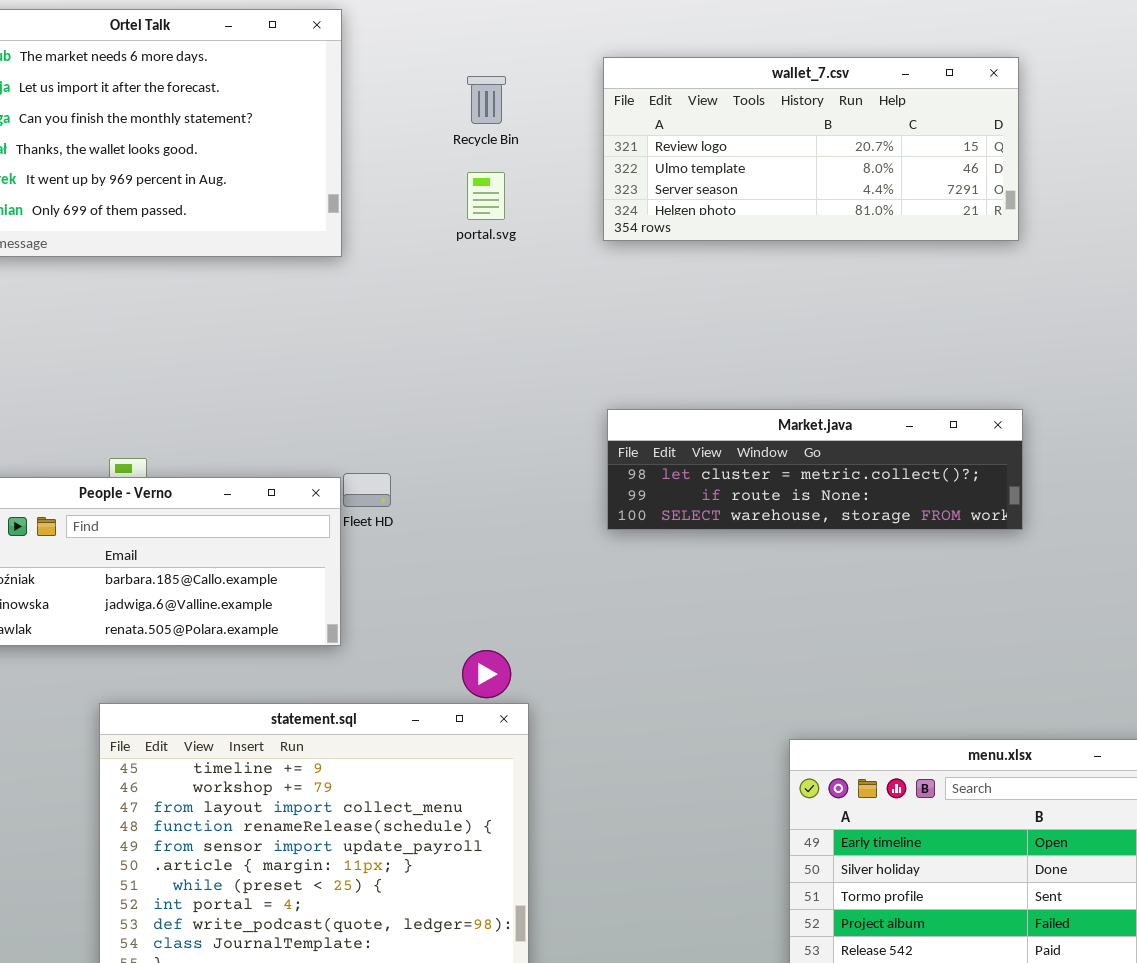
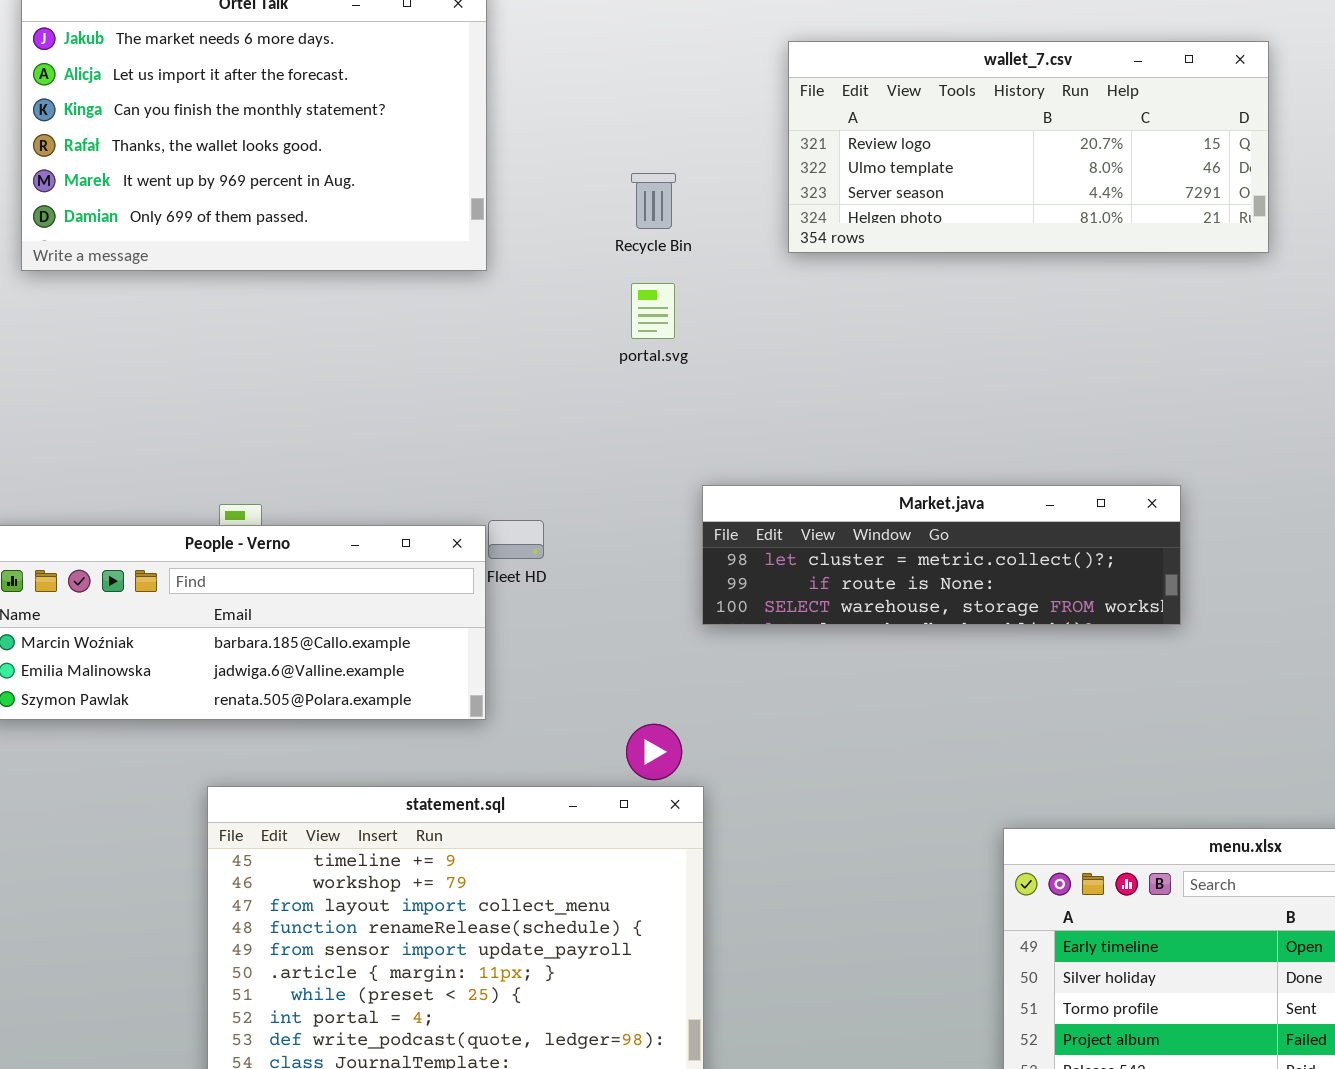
Recycle Bin: [467,76,506,124] -> [631,173,676,229], moved
portal.svg: [467,172,505,220] -> [631,283,675,339], moved
Market.java: [607,409,1023,530] -> [702,485,1181,625], moved

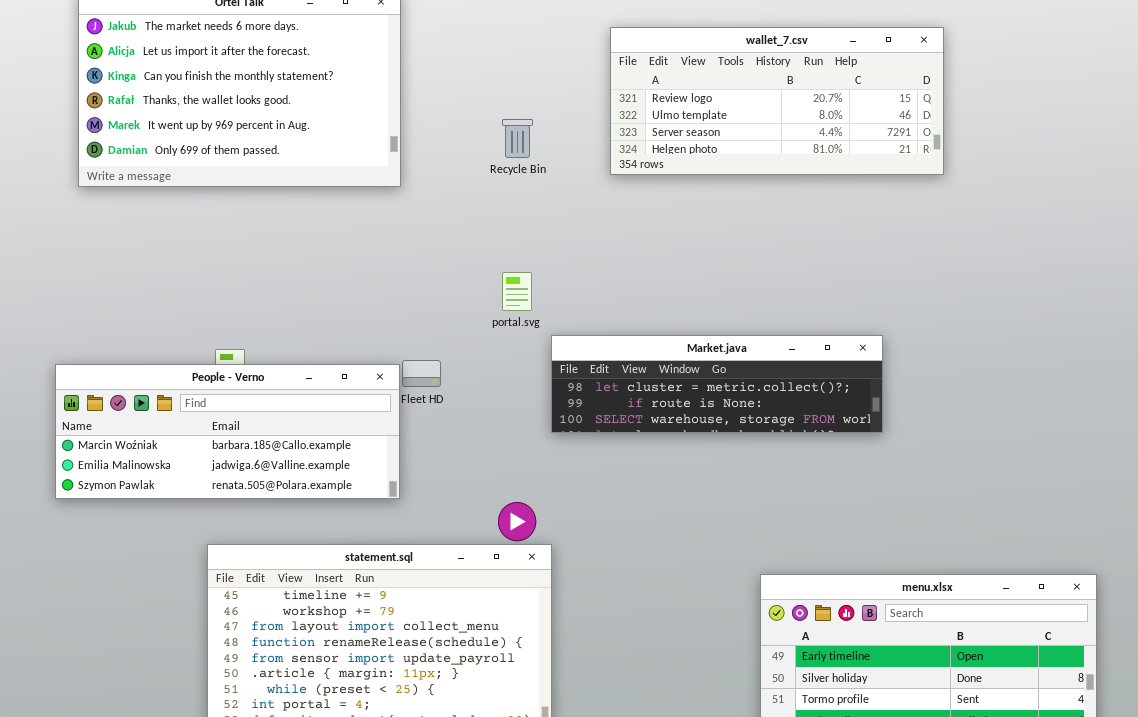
portal.svg: [631,283,675,339] -> [502,272,532,311], moved

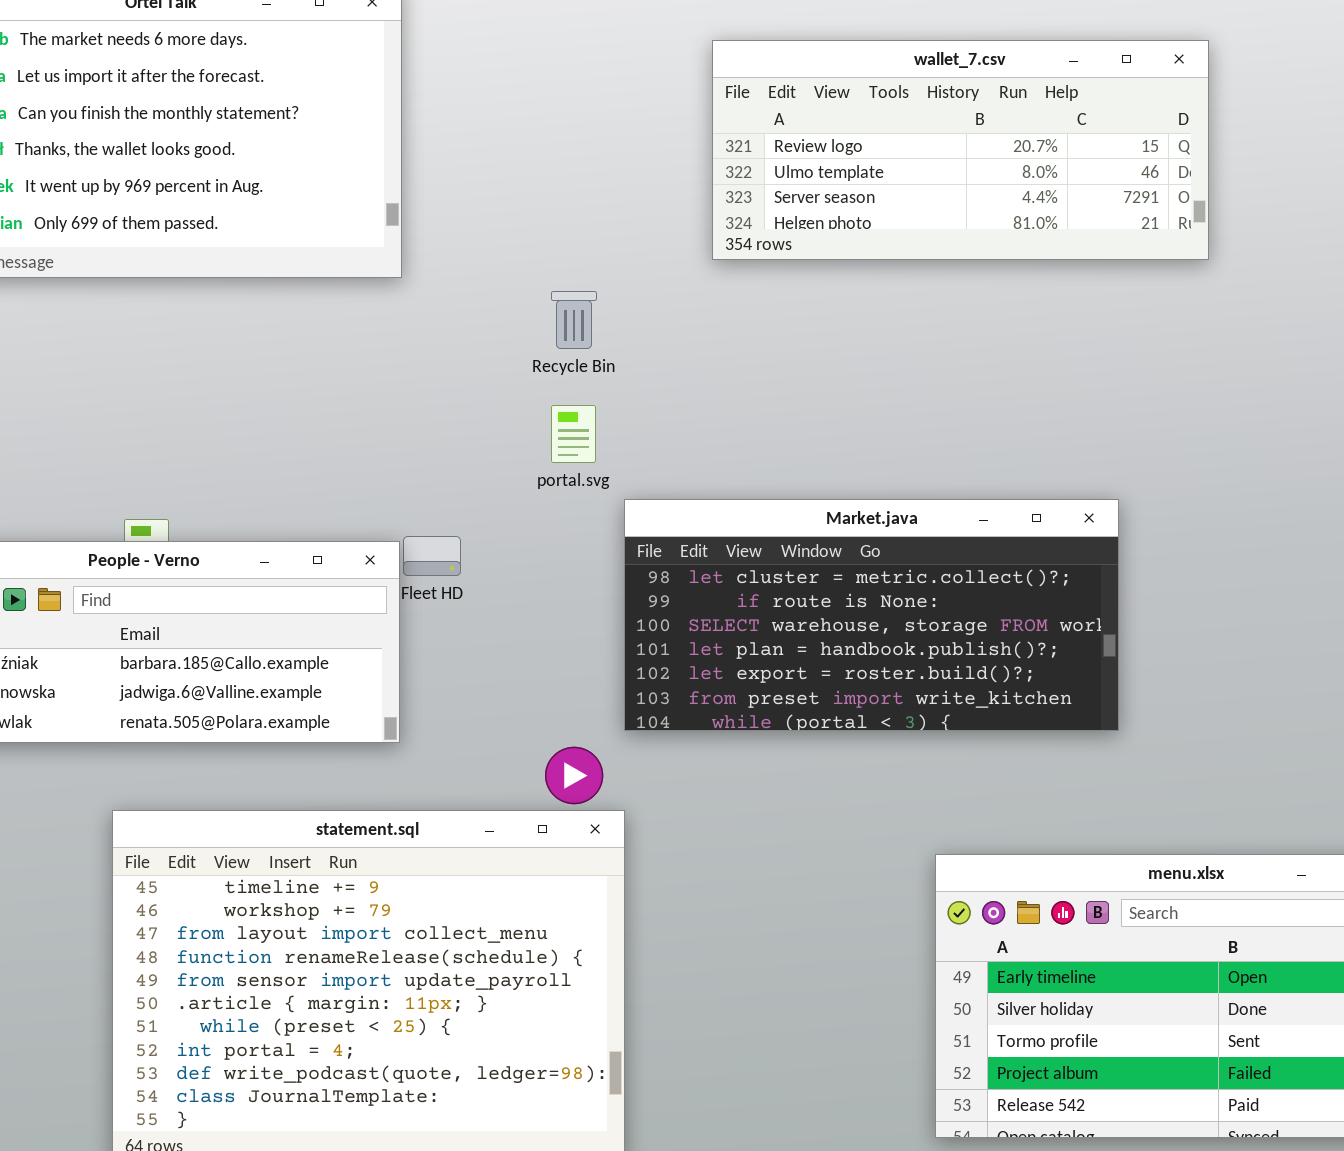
Recycle Bin: [502,119,533,158] -> [551,291,597,349], moved
Market.java: [551,335,883,433] -> [624,499,1119,731], resized

